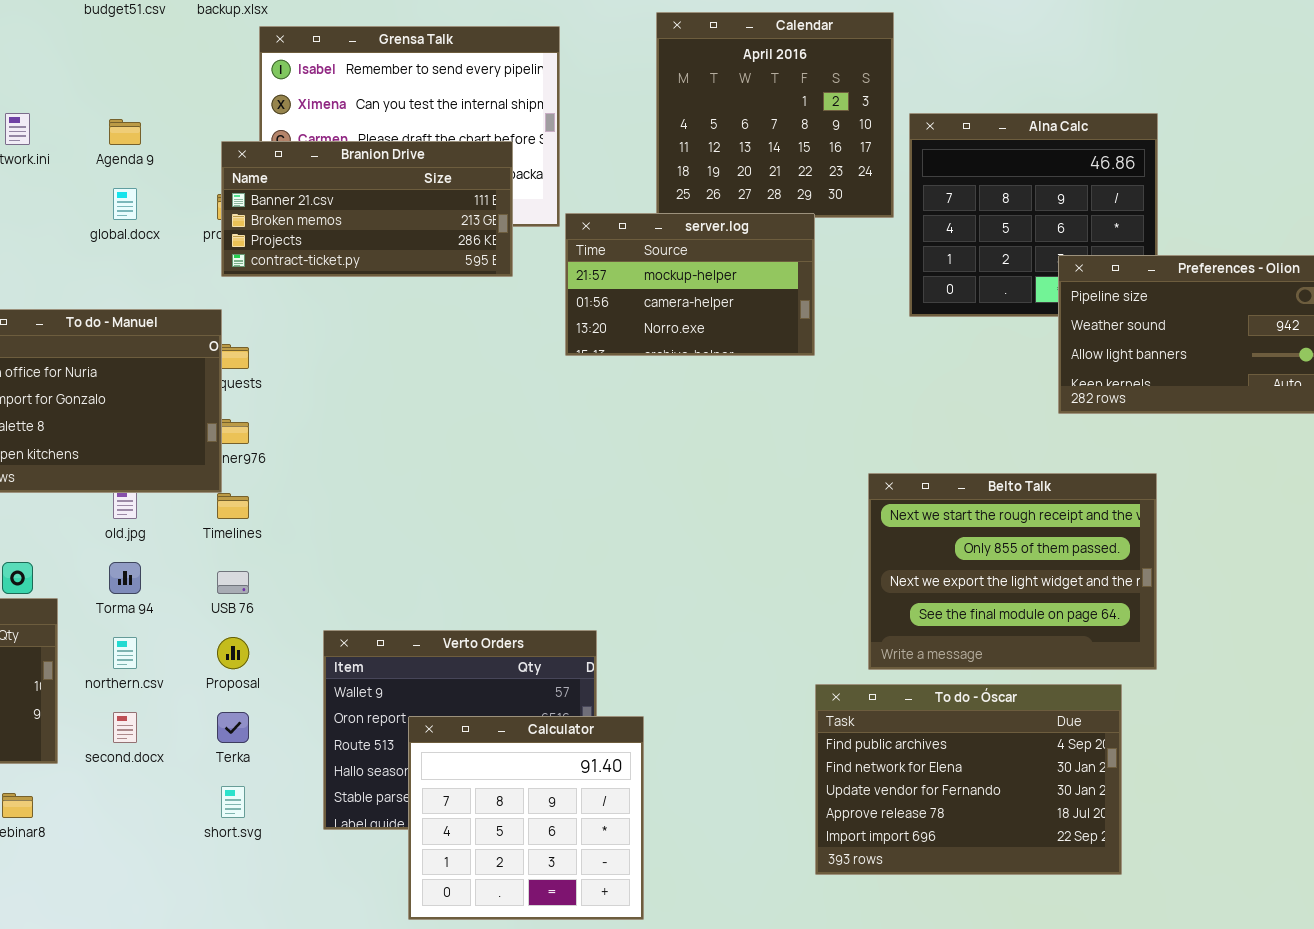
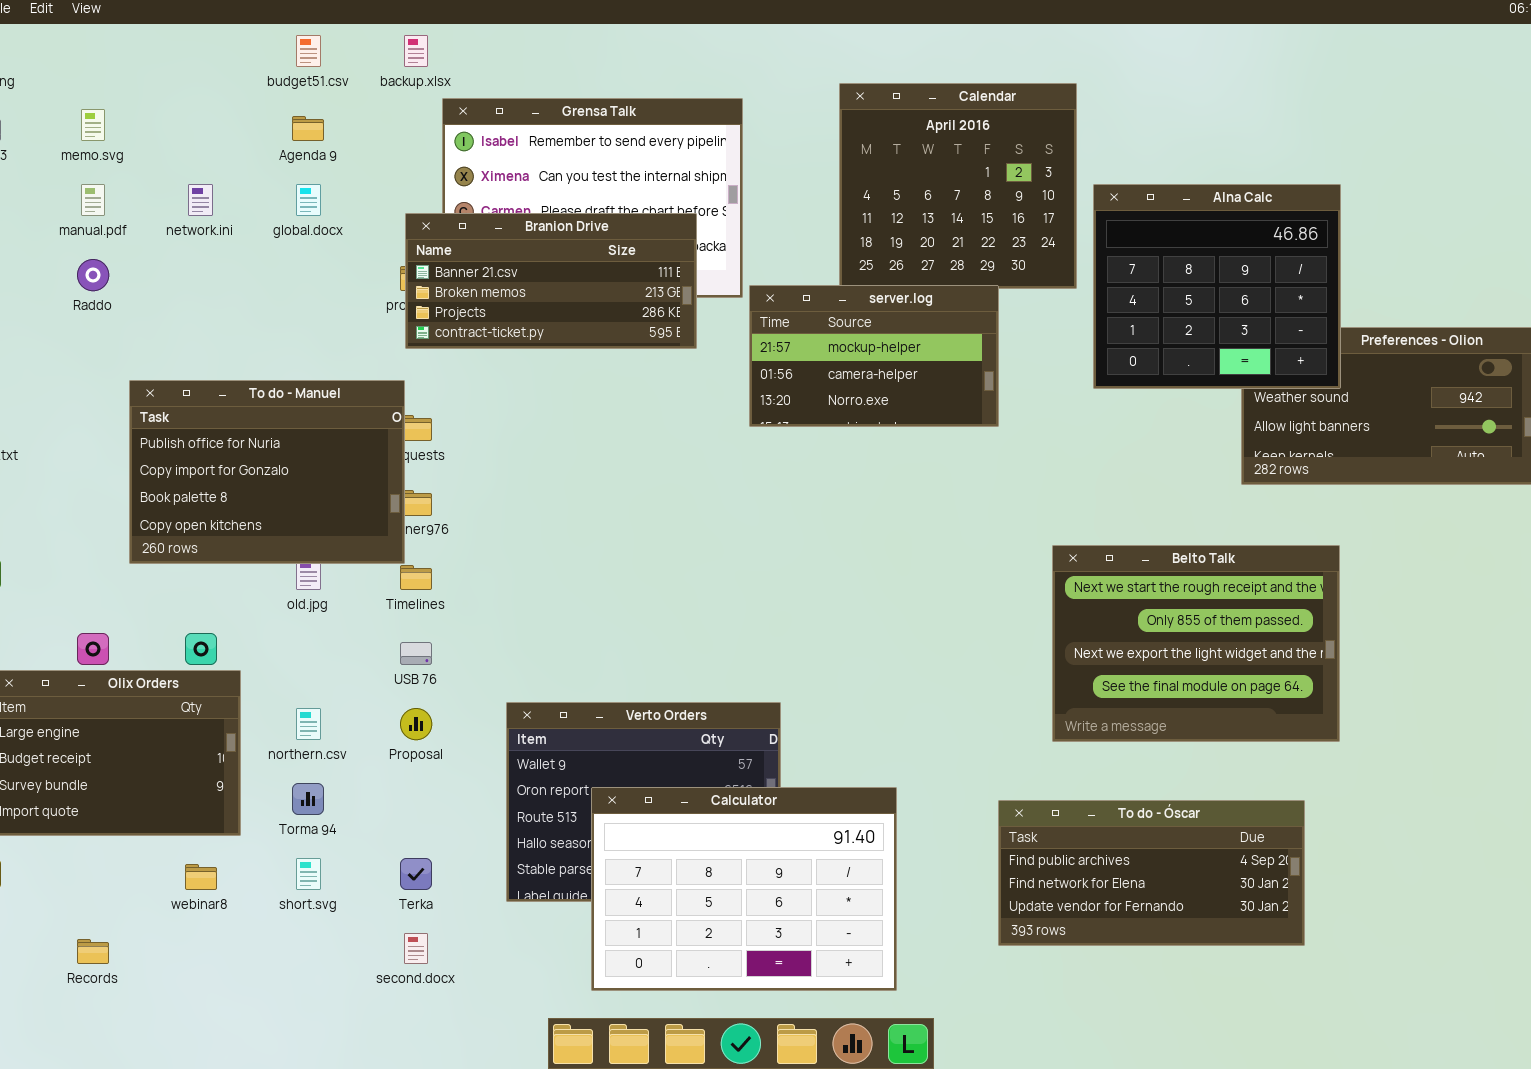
Alna Calc: [909,113,1158,317] -> [1093,184,1341,389], raised
Agenda 9: [109,119,141,145] -> [292,116,324,141], moved
global.docx: [113,188,137,220] -> [296,184,321,216], moved
Torma 94: [109,562,141,594] -> [292,783,324,815], moved
To do - Óscar: [815,684,1122,875] -> [998,800,1305,946], resized
second.docx: [113,712,137,743] -> [404,933,428,964], moved
Terka: [217,712,249,743] -> [400,858,432,890], moved
Calculator: [408,716,644,920] -> [591,787,897,991], resized
short.svg: [221,786,245,818] -> [296,858,321,890], moved

